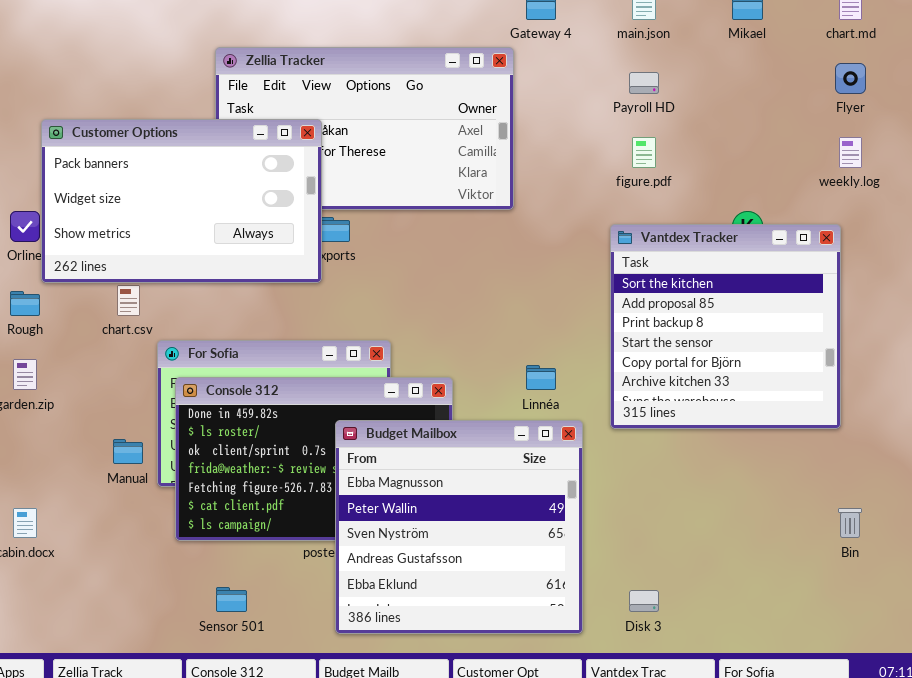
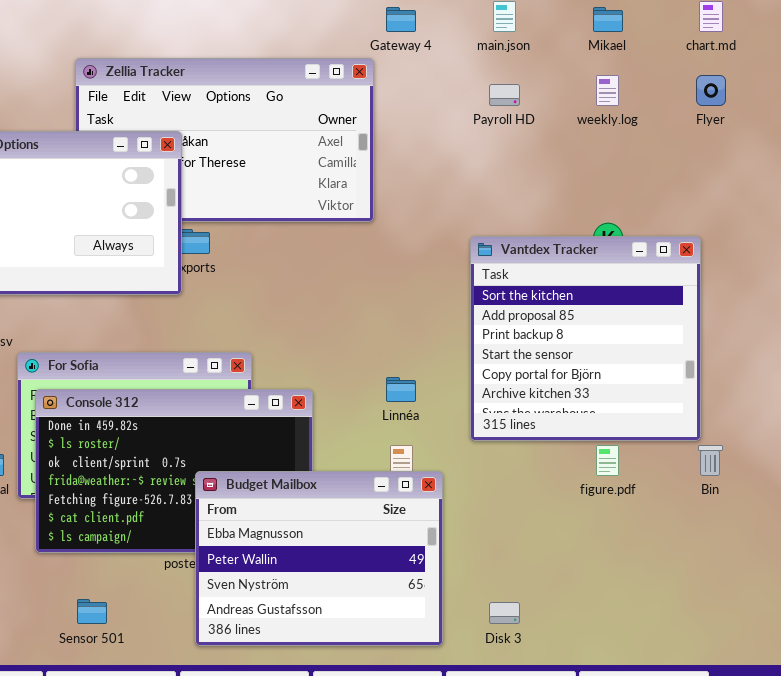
figure.pdf: [632,137,656,168] -> [596,445,619,476], moved
weekly.log: [839,137,862,168] -> [596,75,619,106], moved
Budget Mailbox: [335,420,583,634] -> [195,471,443,646], resized
Bin: [838,508,862,538] -> [698,445,723,476], moved

